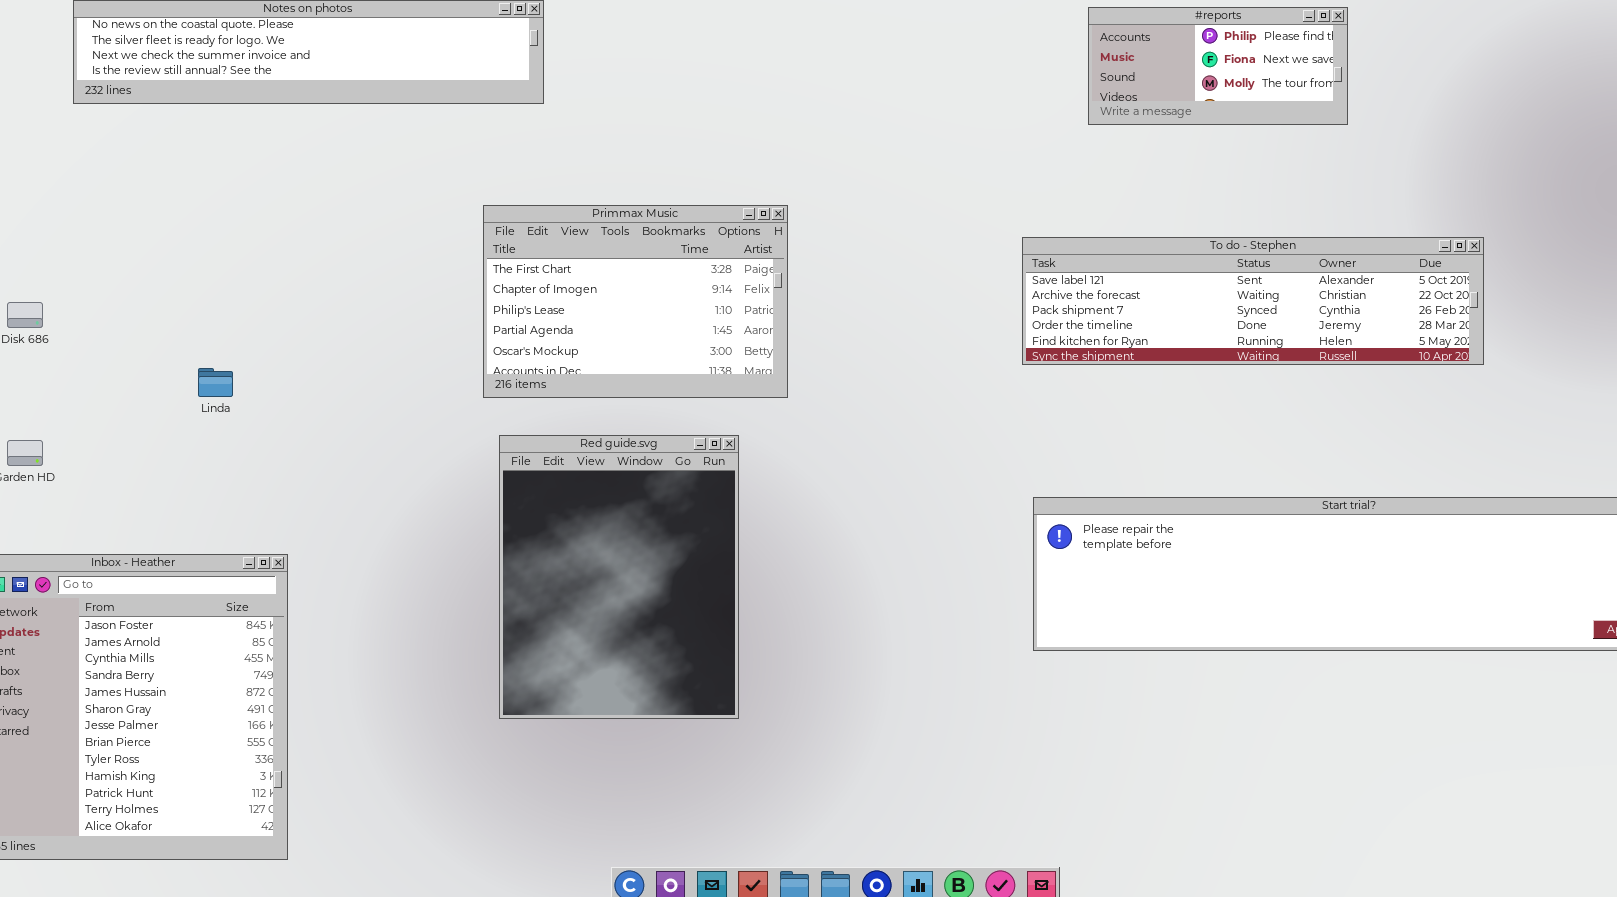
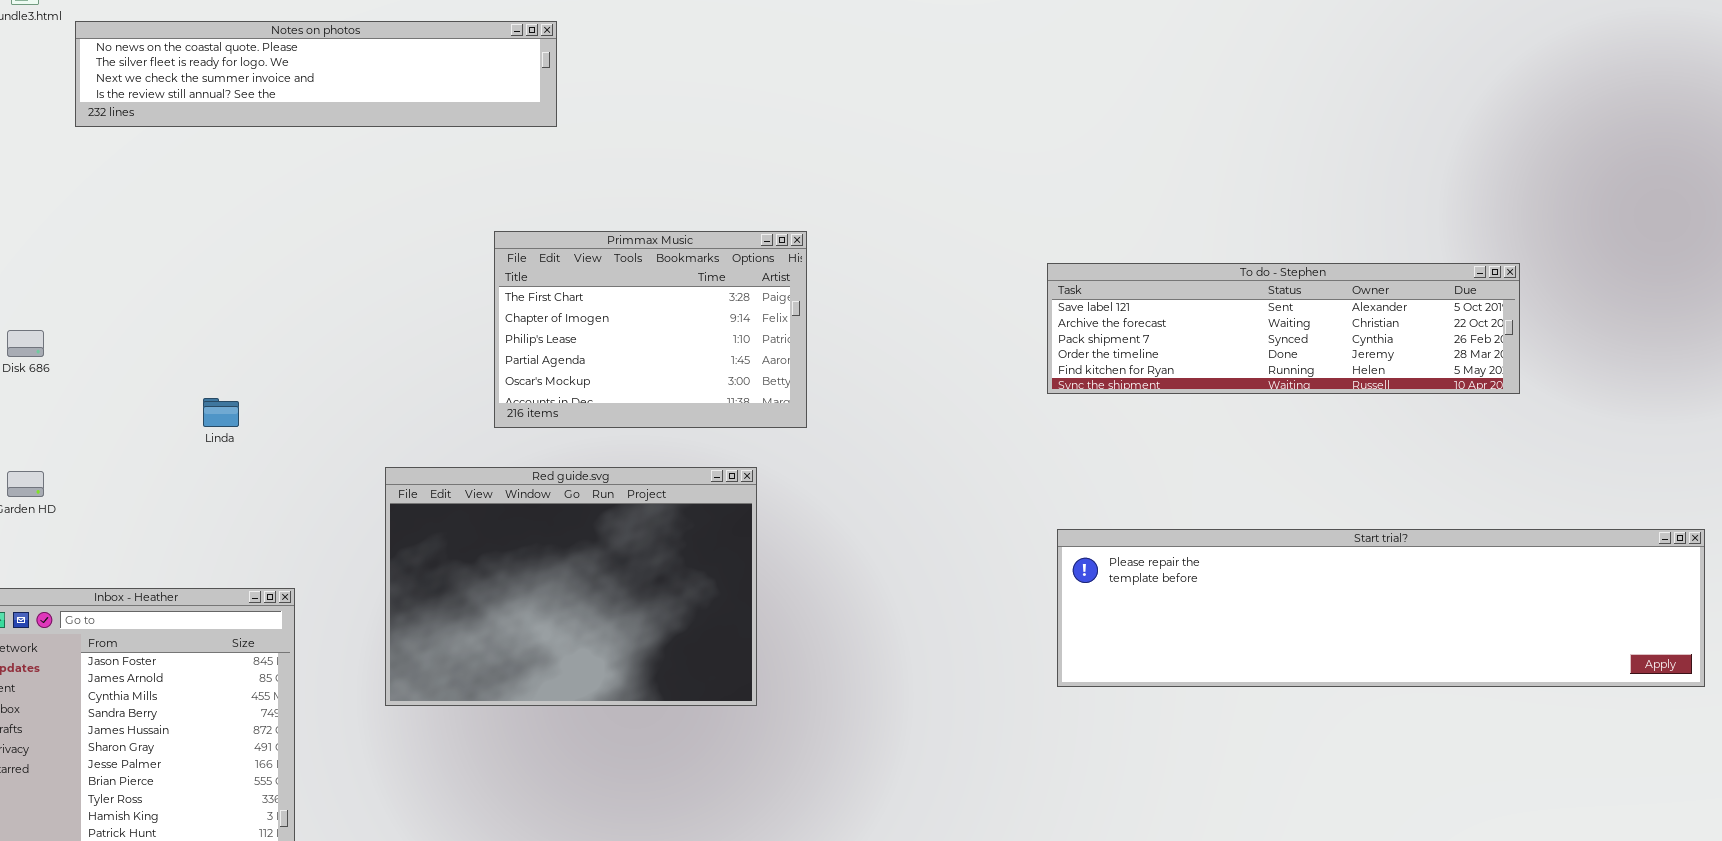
#reports: [1088,7,1348,125] -> none, closed
Red guide.svg: [499,435,739,719] -> [385,467,757,706], resized

